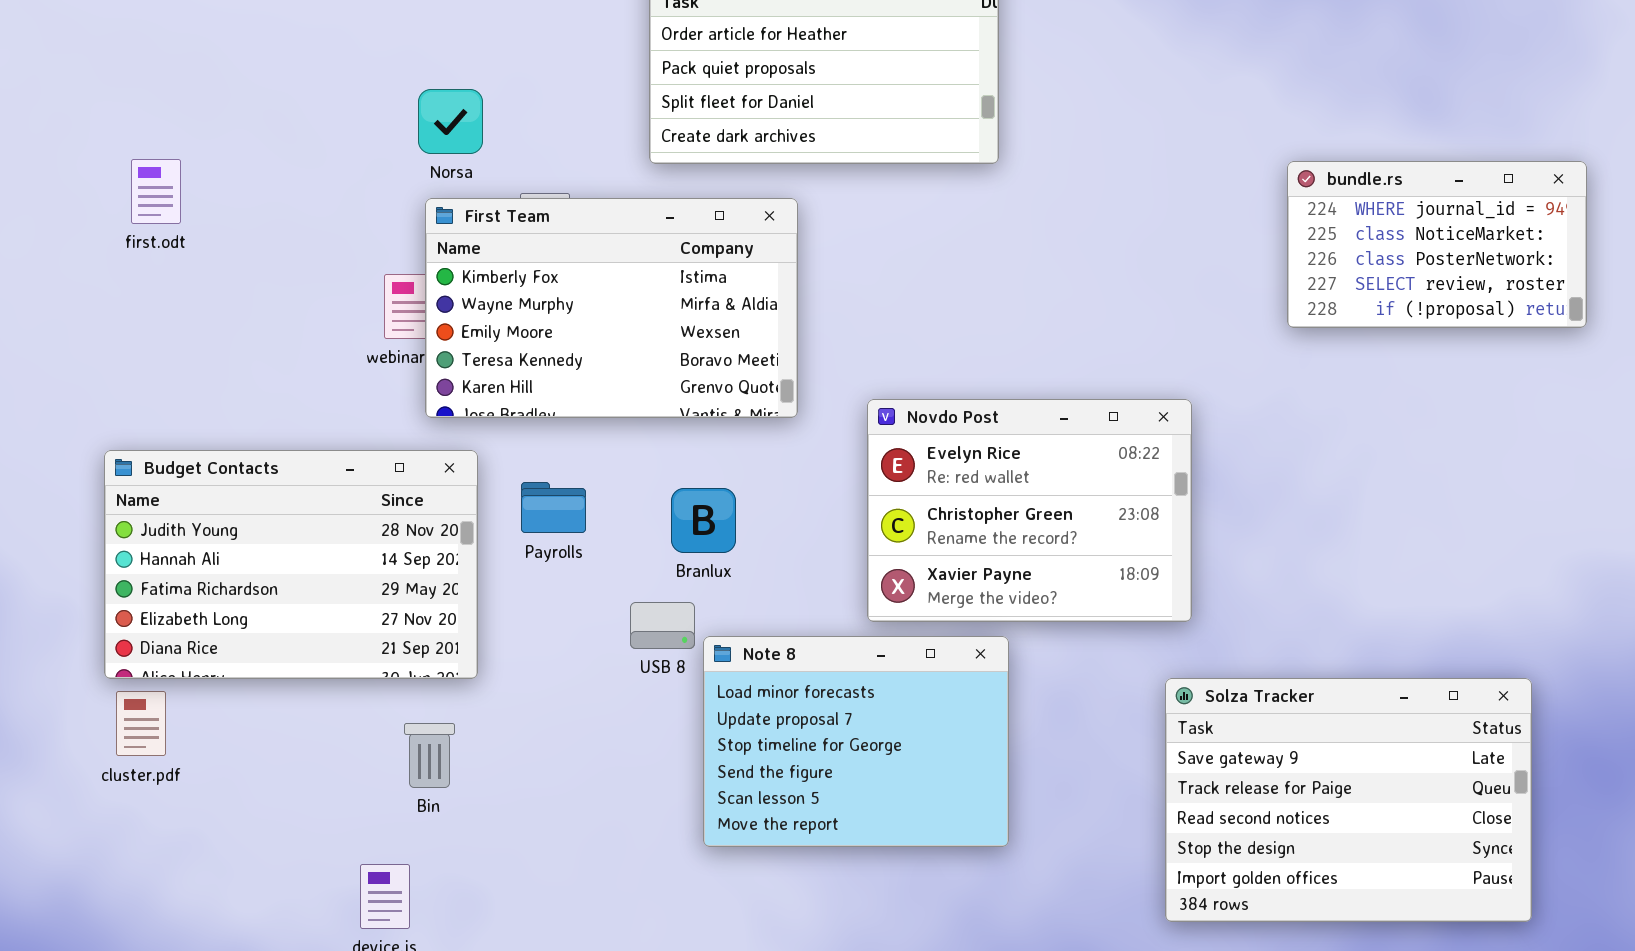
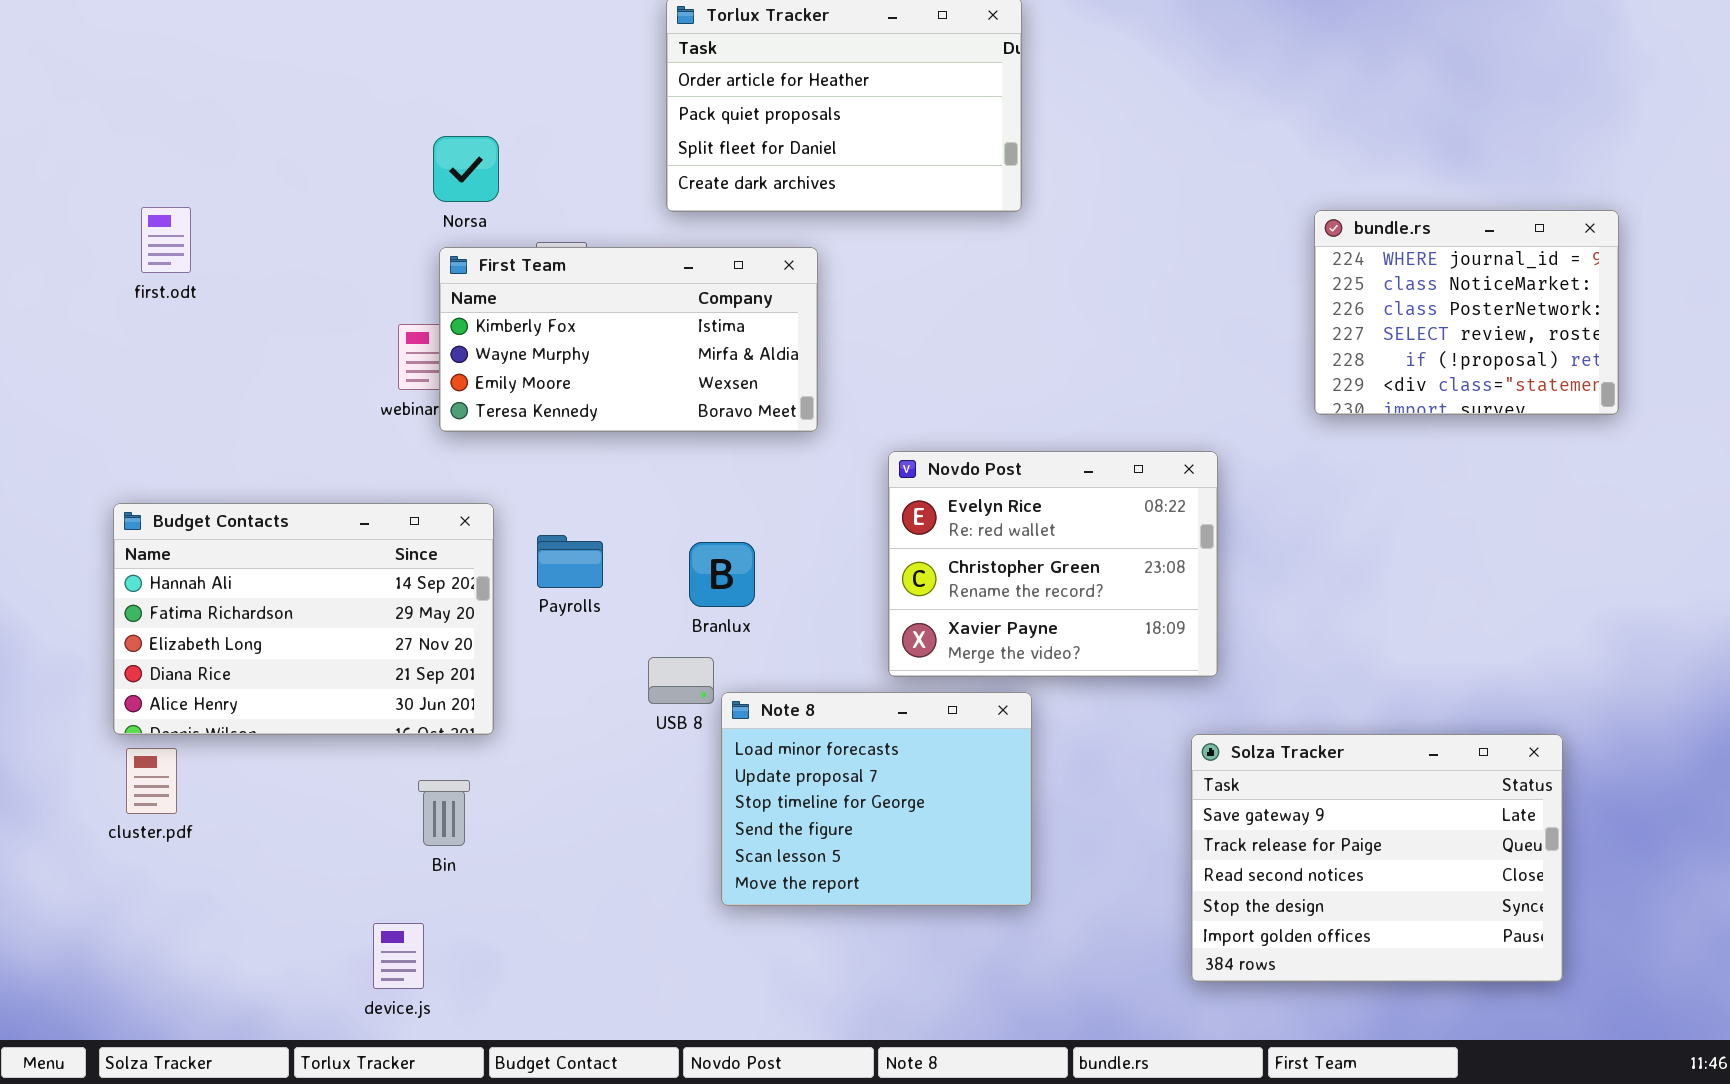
bundle.rs: [1287,161,1587,328] -> [1314,210,1619,415], resized
First Team: [425,198,798,418] -> [439,247,818,432], resized
Budget Contacts: [104,450,478,679] -> [113,503,494,735], scrolled down 1 row

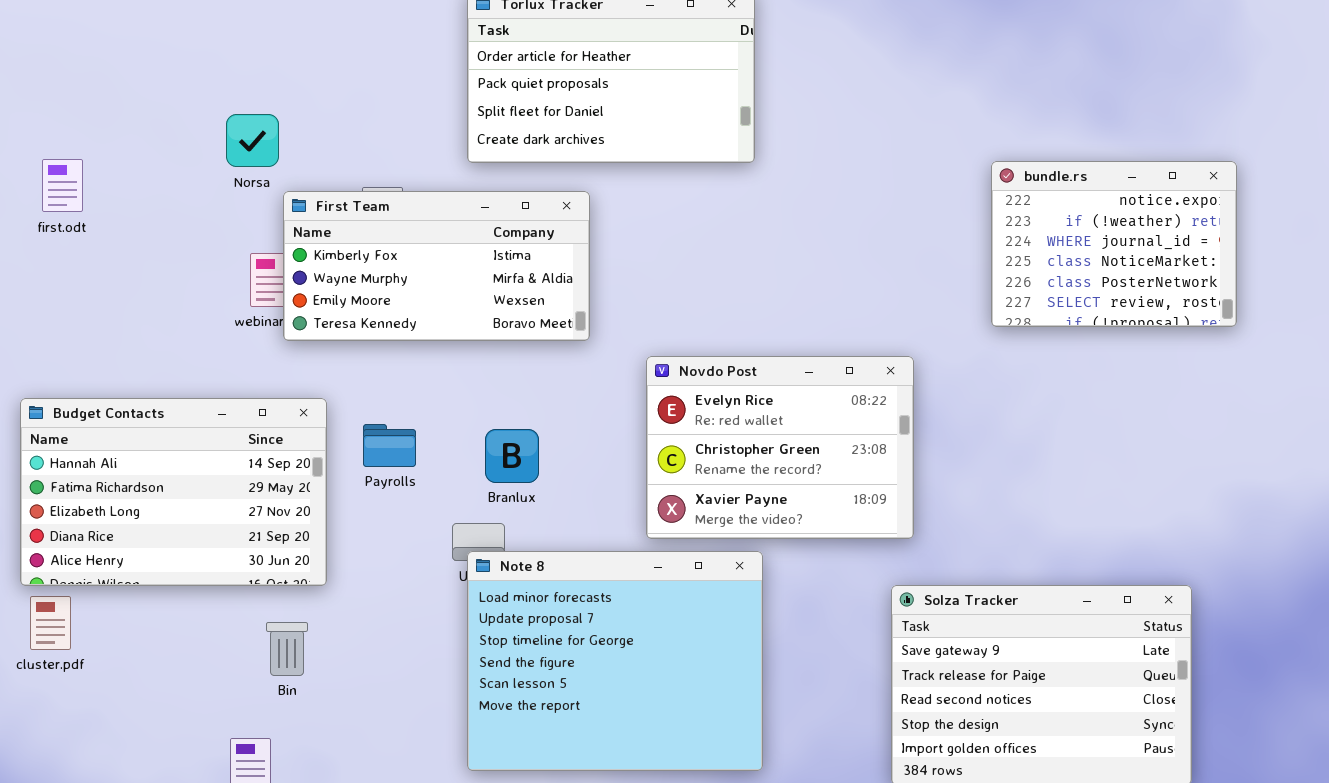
Norsa: [433,136,499,202] -> [226,114,279,167], moved
bundle.rs: [1314,210,1619,415] -> [991,161,1237,327], scrolled up 2 rows
Note 8: [721,692,1032,906] -> [467,551,763,771], resized

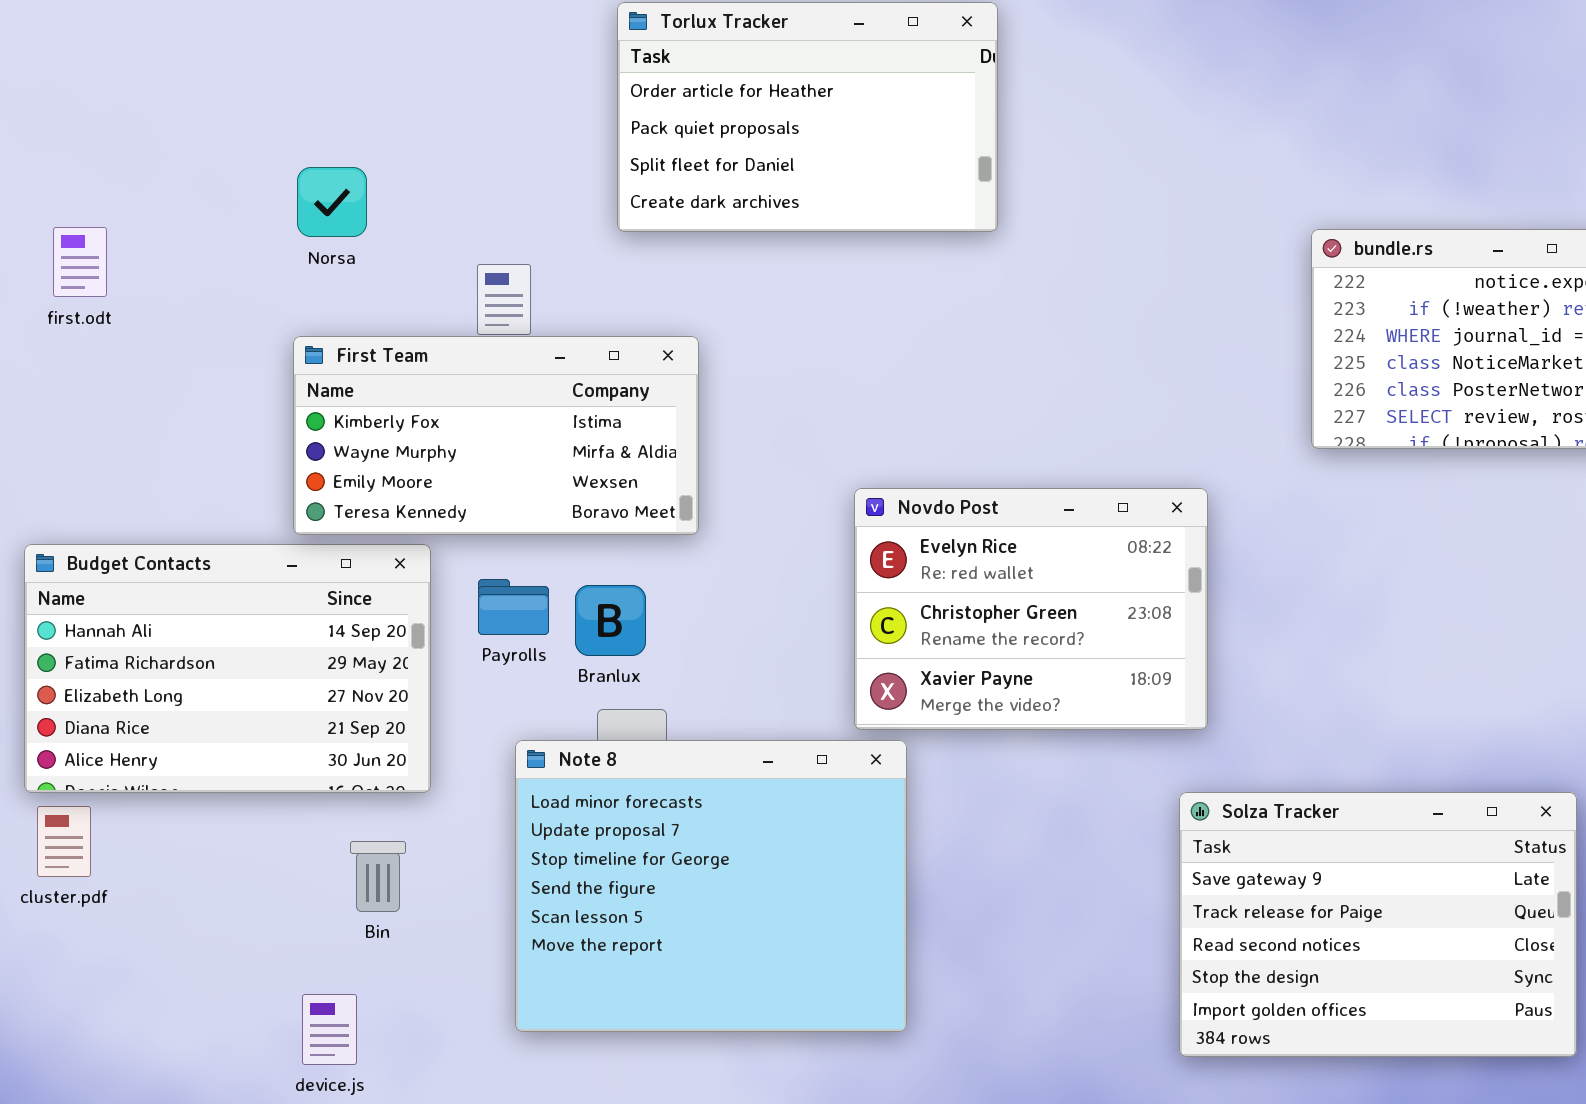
First Team: [283,191,590,341] -> [293,336,699,535], moved
Branlux: [485,429,539,483] -> [575,585,646,656], moved
Note 8: [467,551,763,771] -> [515,740,907,1032], moved

